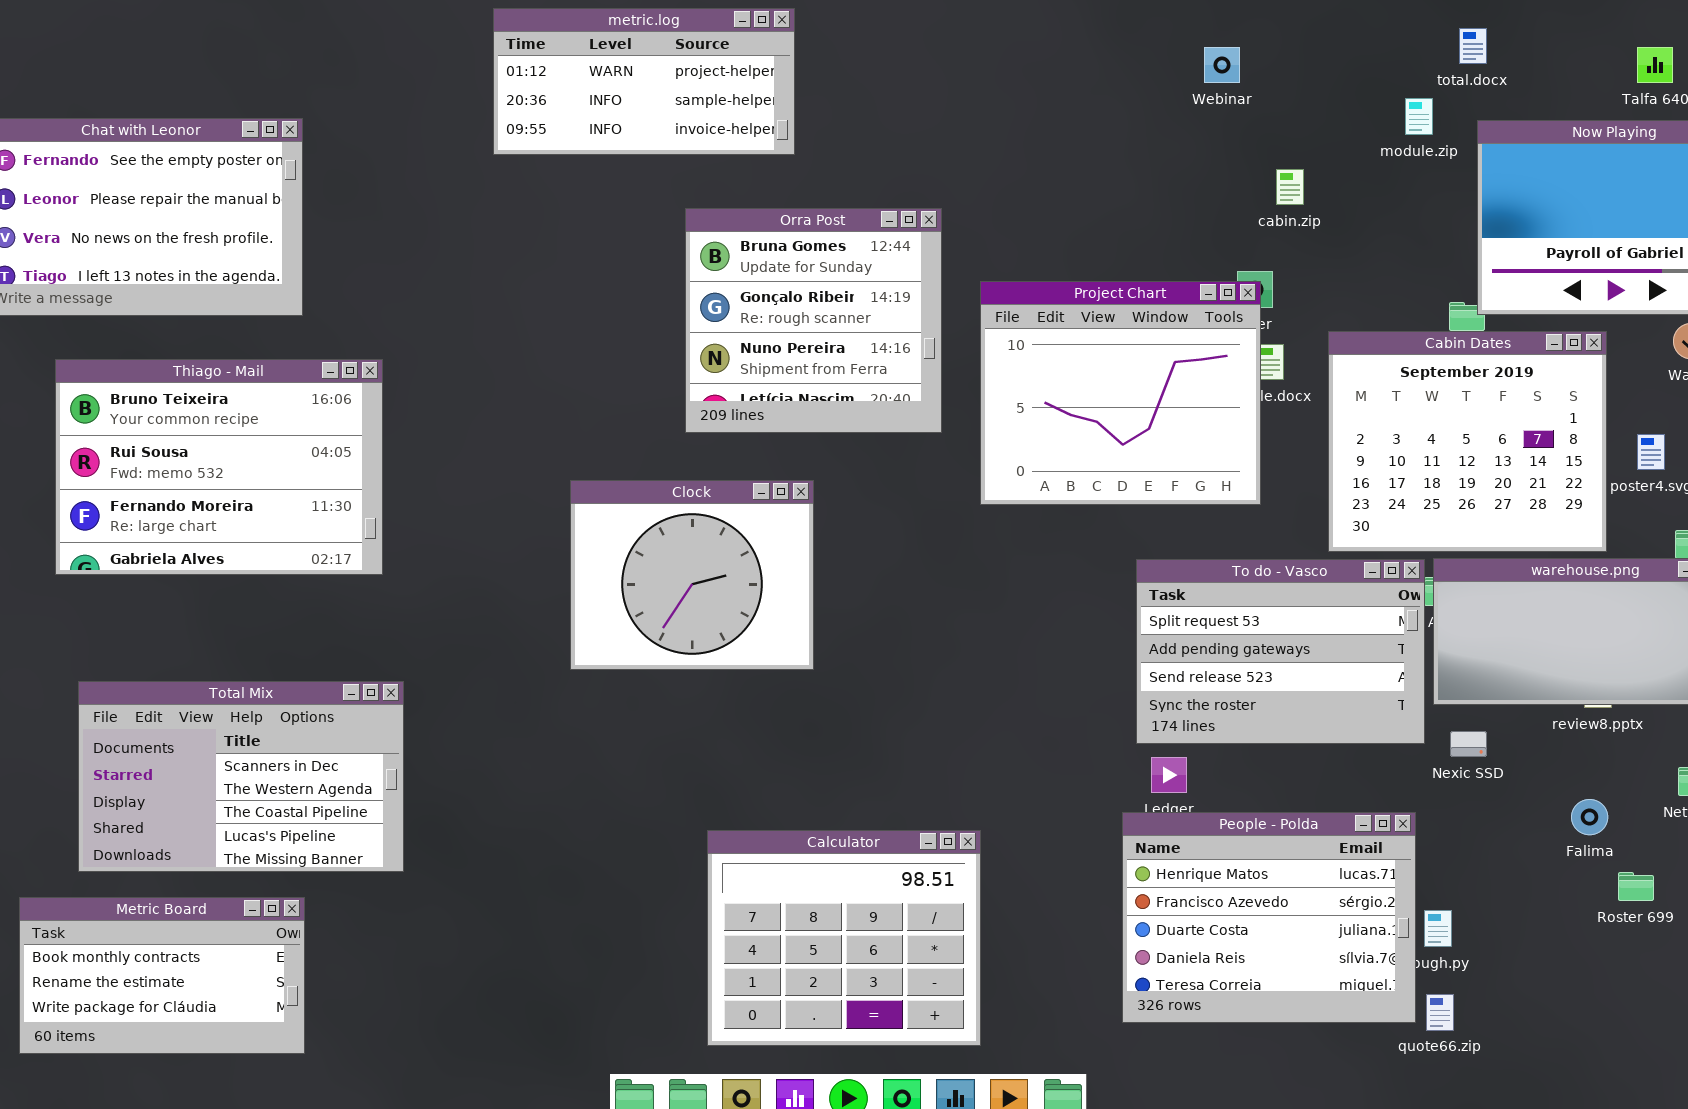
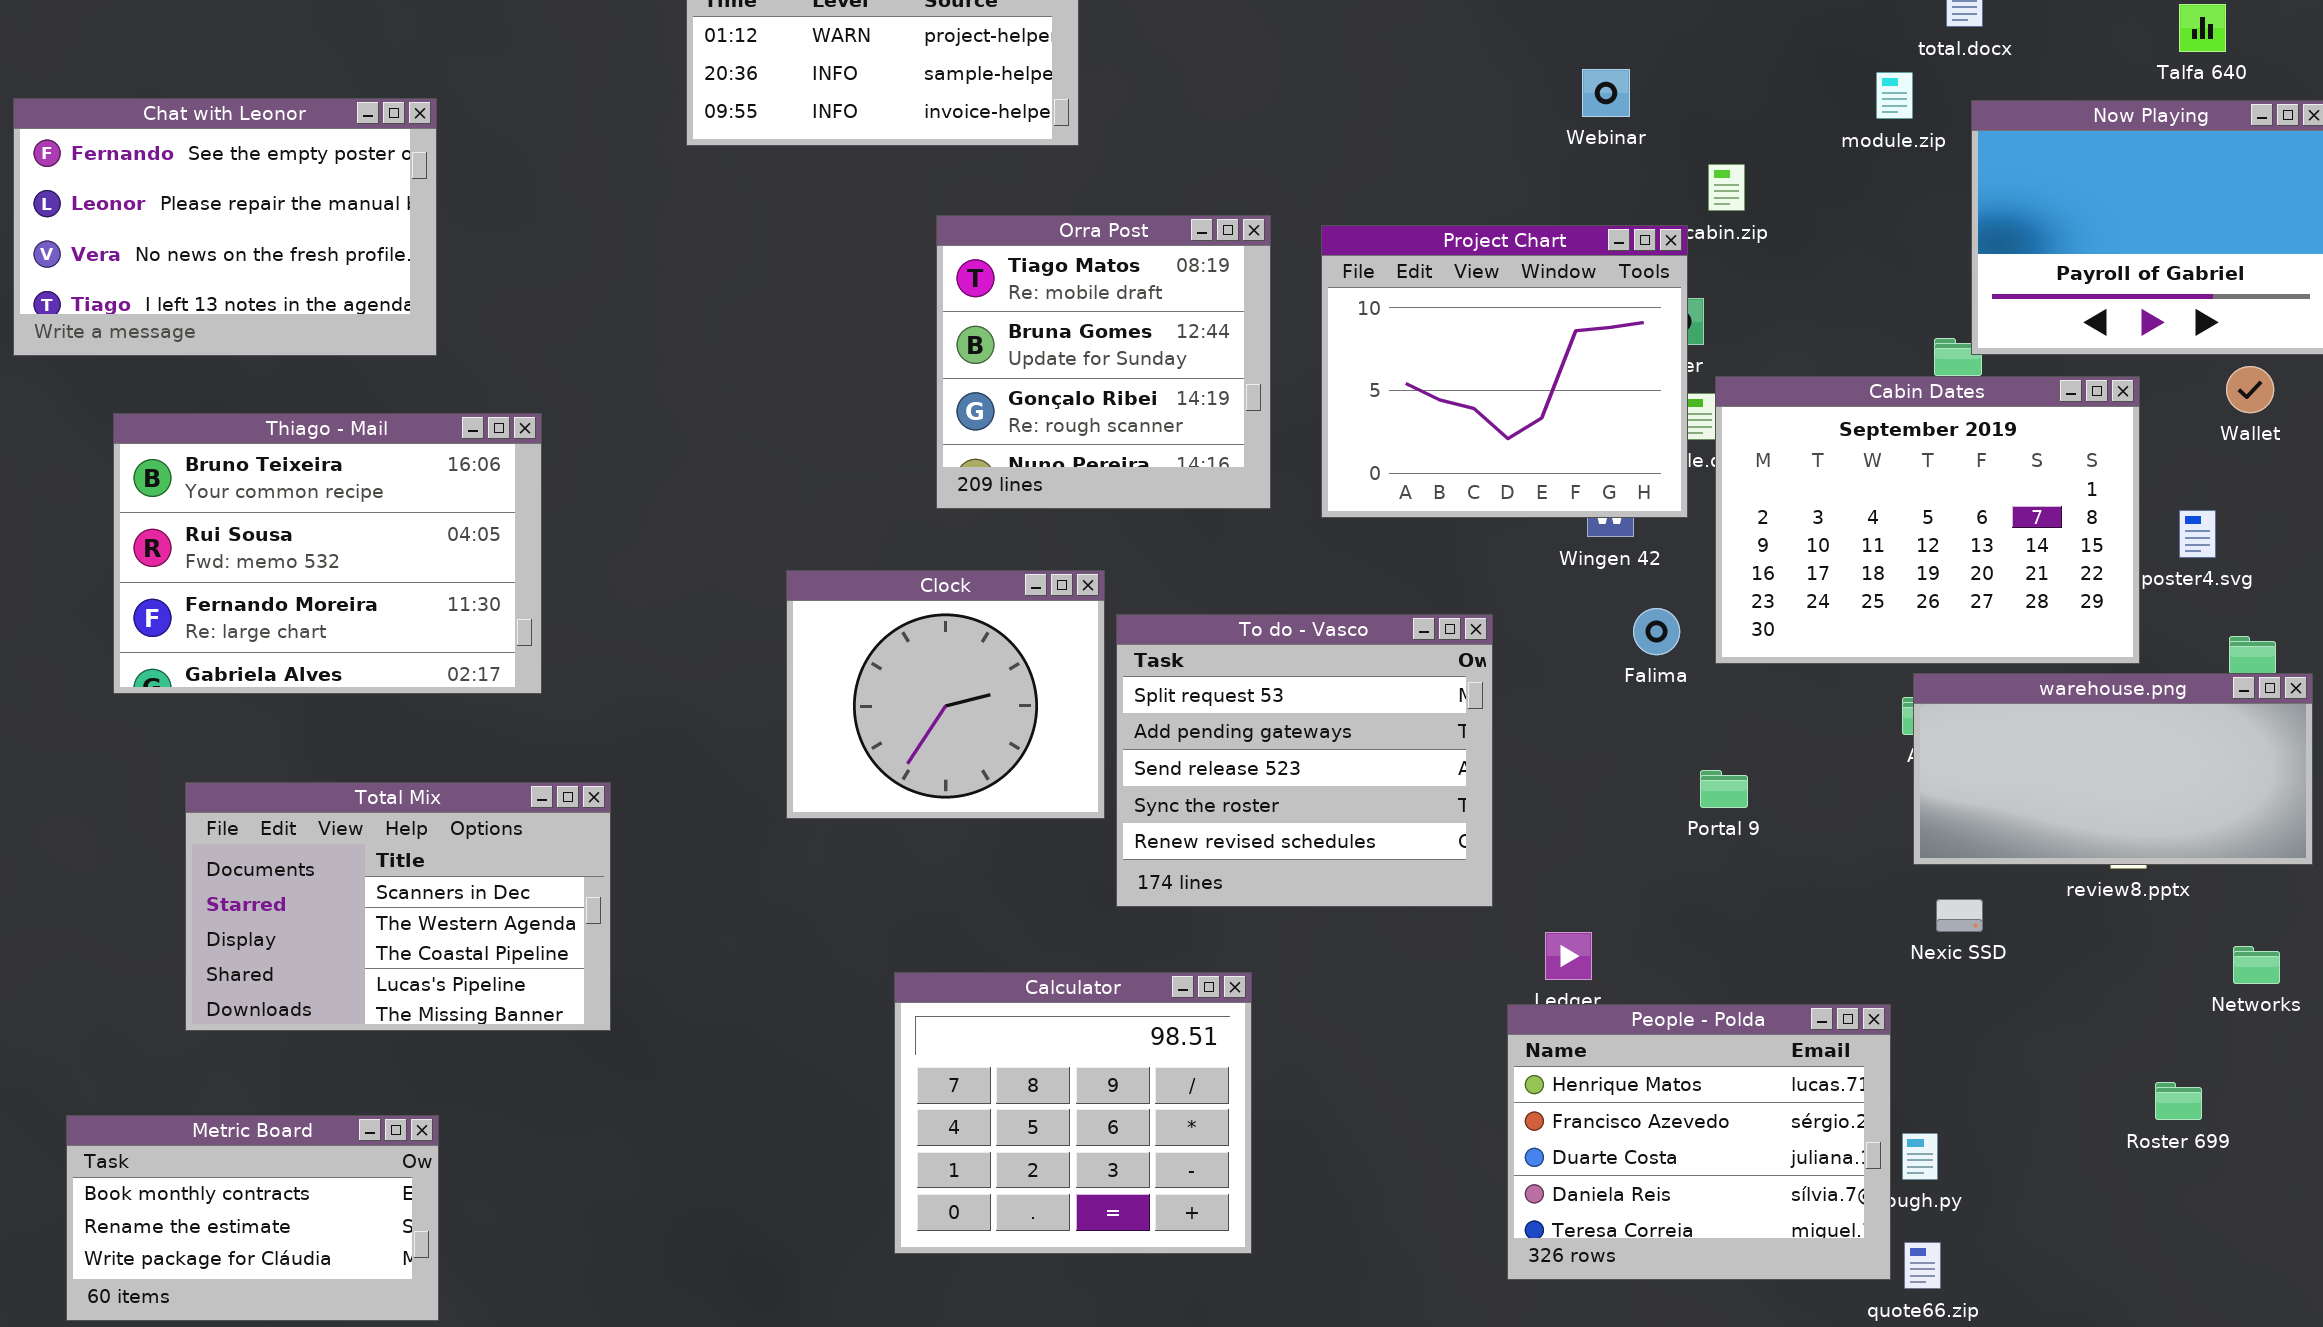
Webinar: [1204,47,1240,83] -> [1582,69,1630,117], moved
Orra Post: [685,208,942,433] -> [936,215,1271,509], scrolled up 1 row
Project Chart: [980,281,1261,505] -> [1321,225,1688,518], moved
Cabin Dates: [1328,331,1607,552] -> [1715,376,2140,664], resized
To do - Vasco: [1136,559,1425,744] -> [1116,614,1493,907], moved, resized
Total Mix: [78,681,404,872] -> [185,782,611,1031], moved
Falima: [1571,799,1608,835] -> [1633,608,1680,655], moved
Calculator: [707,830,981,1046] -> [894,972,1252,1254], moved

